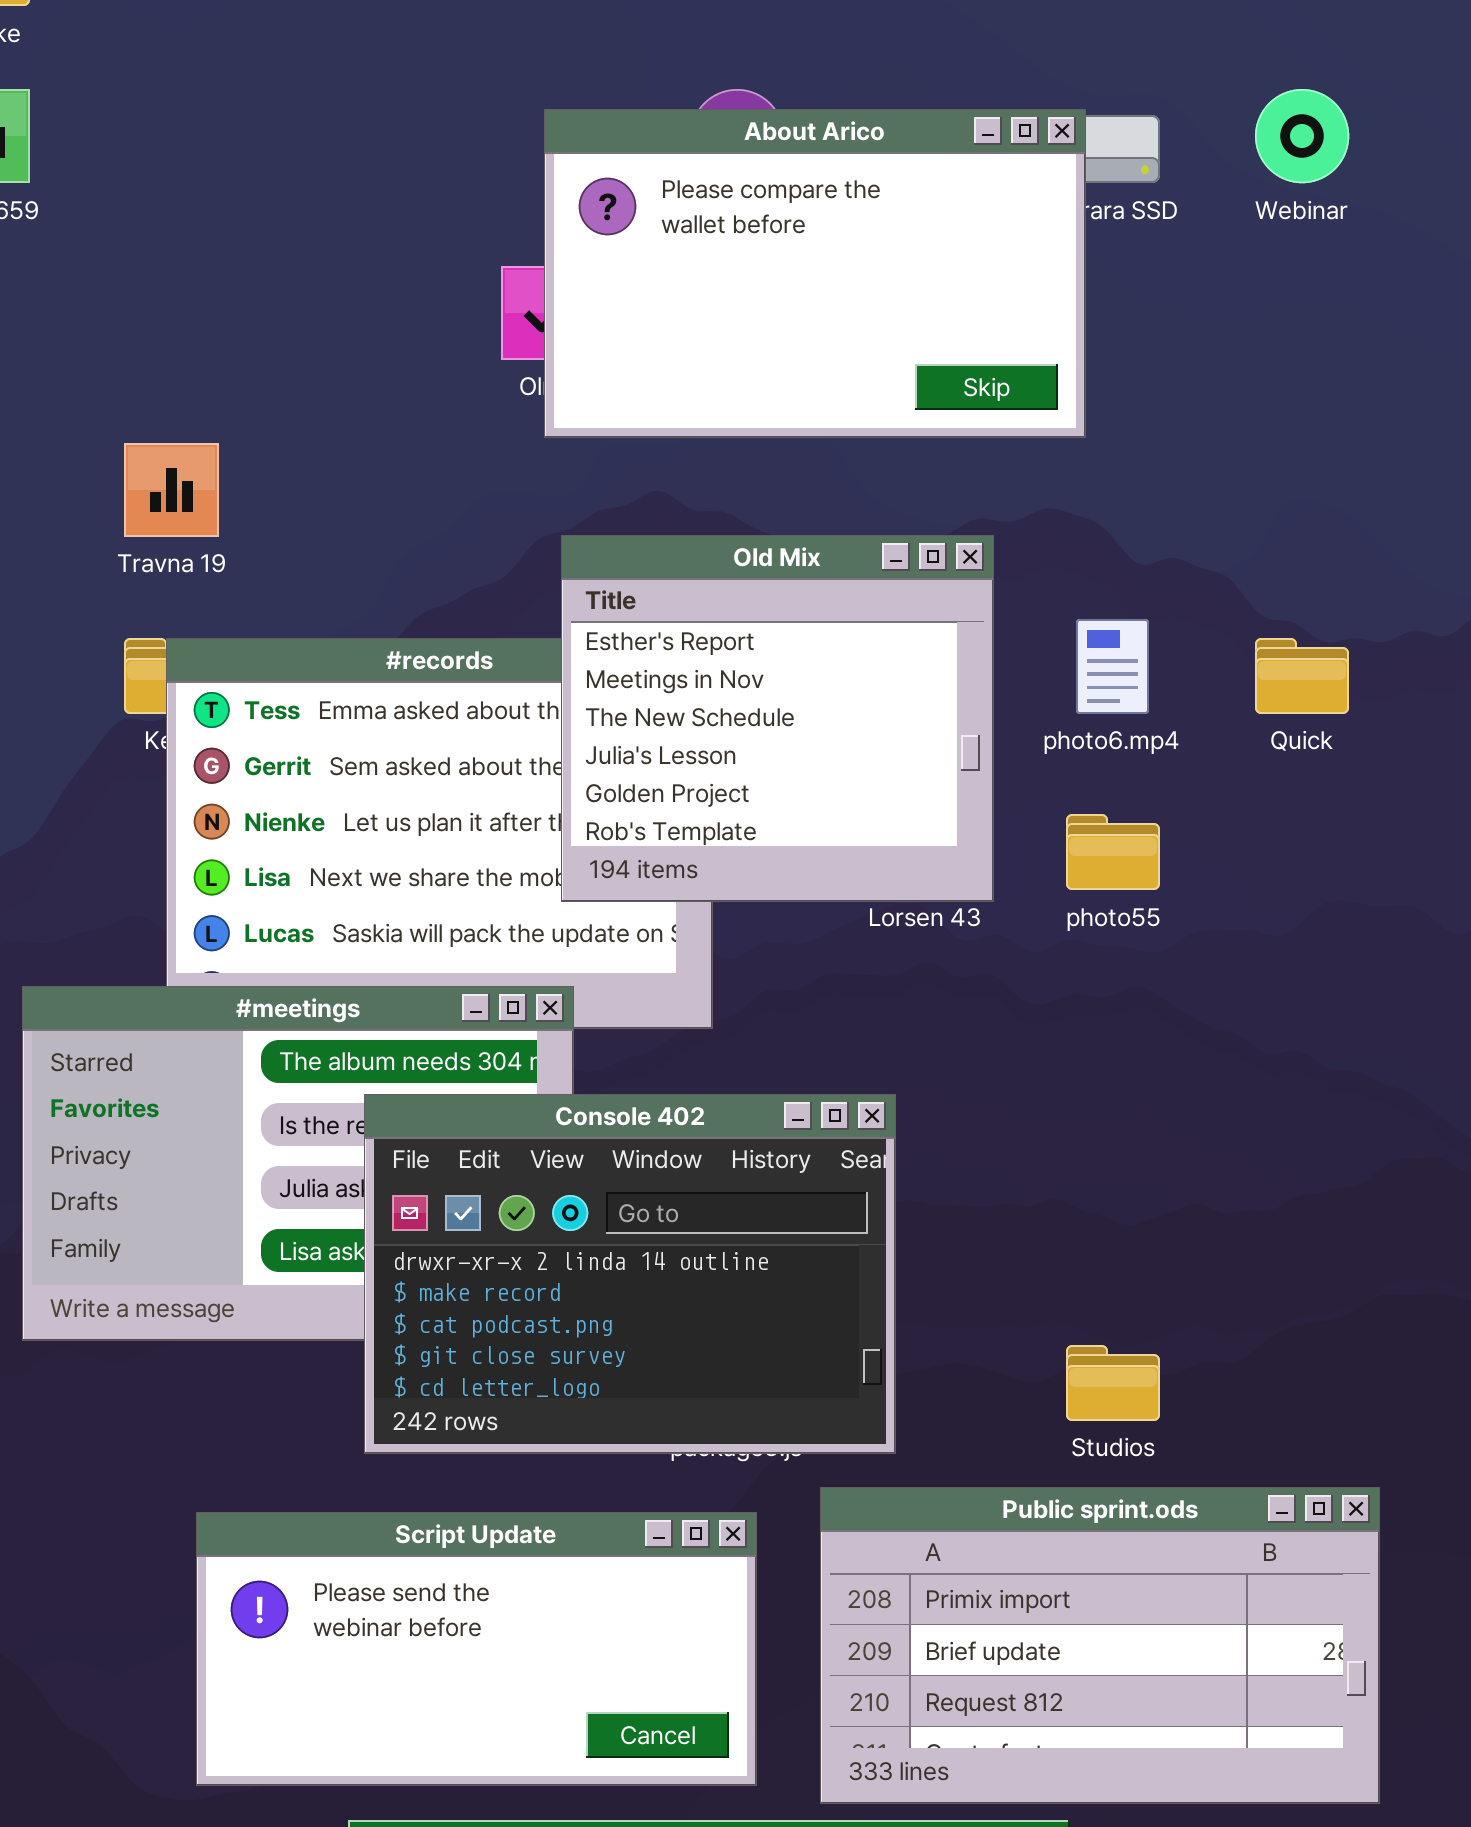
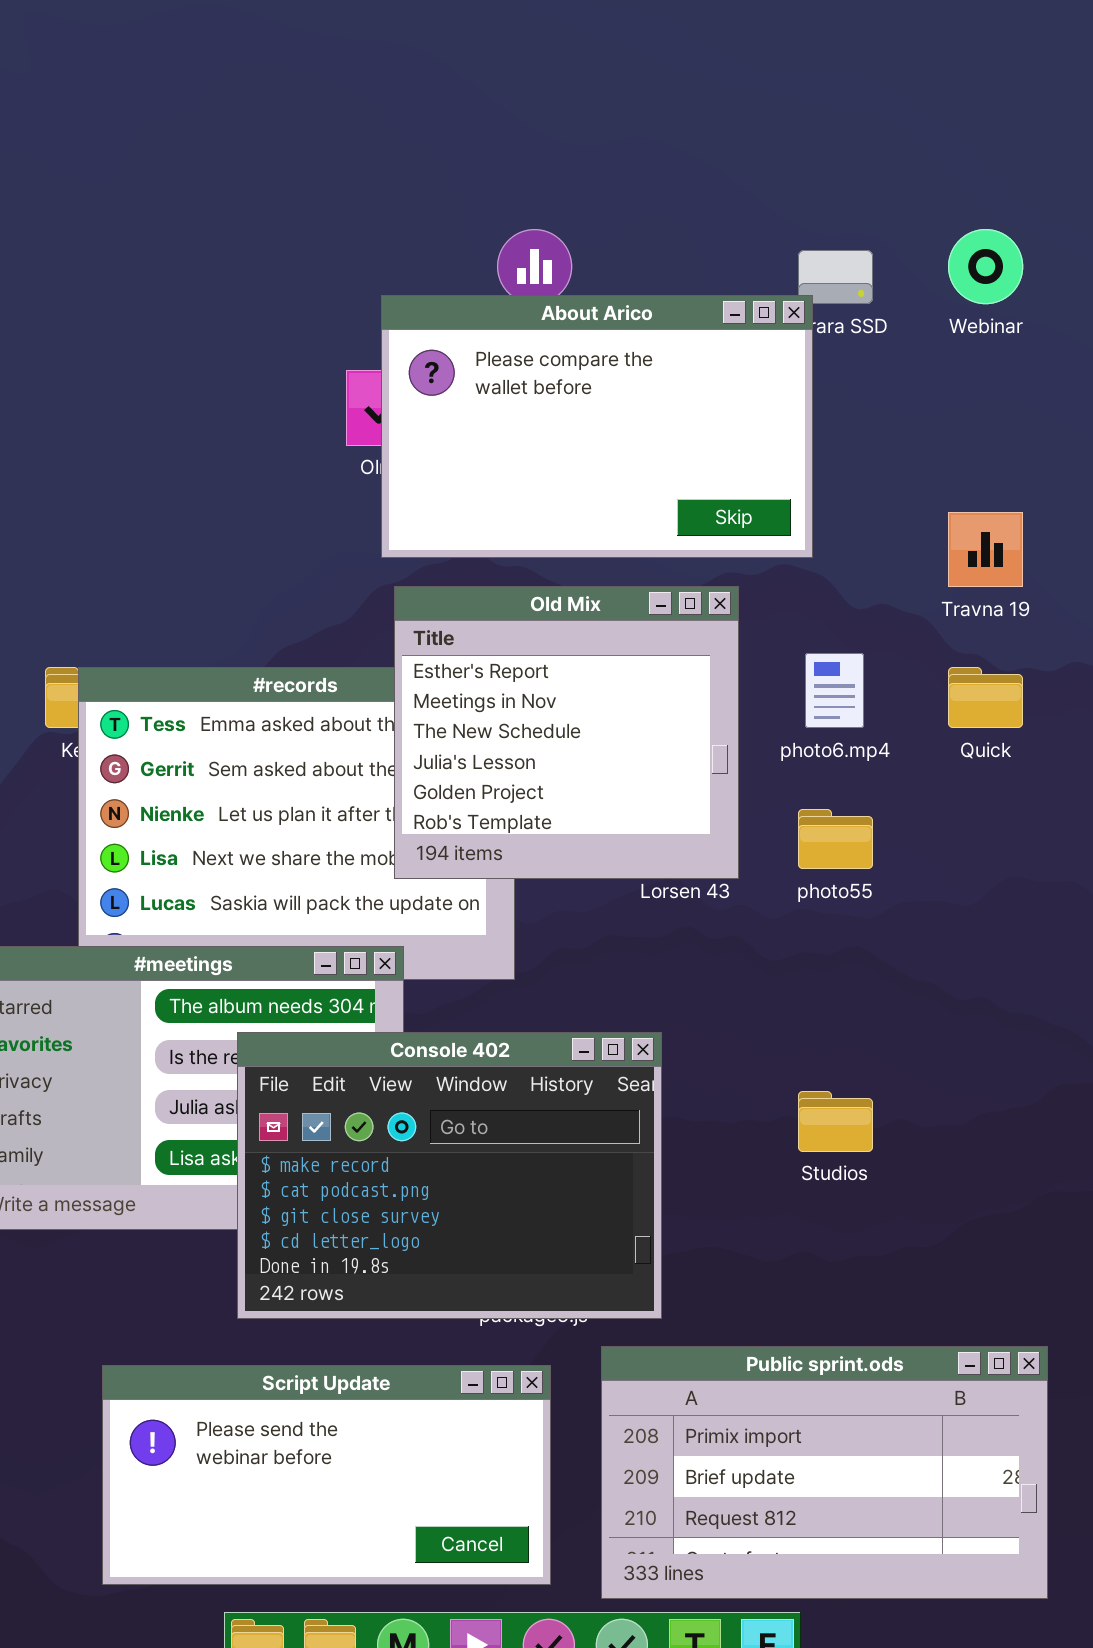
About Arico: [544,109,1086,438] -> [381,295,813,558], moved
Travna 19: [124,443,219,537] -> [948,512,1023,587], moved
Console 402: [364,1094,896,1454] -> [237,1032,662,1319], scrolled down 1 row
Studios: [1066,1345,1160,1421] -> [798,1091,873,1152], moved

